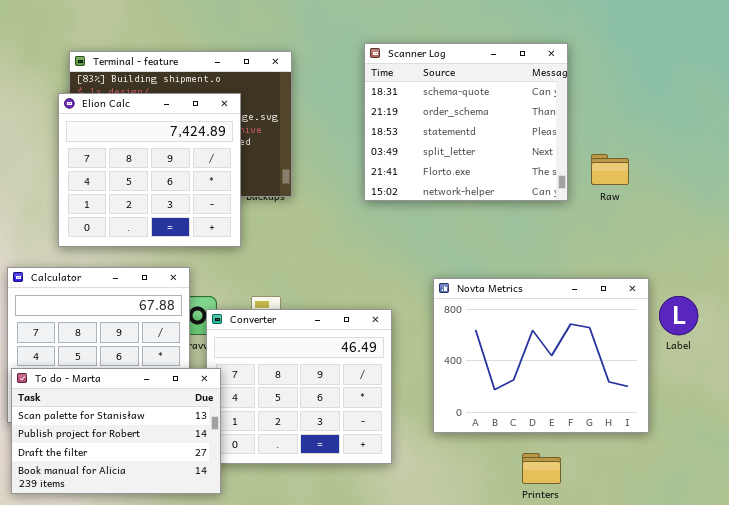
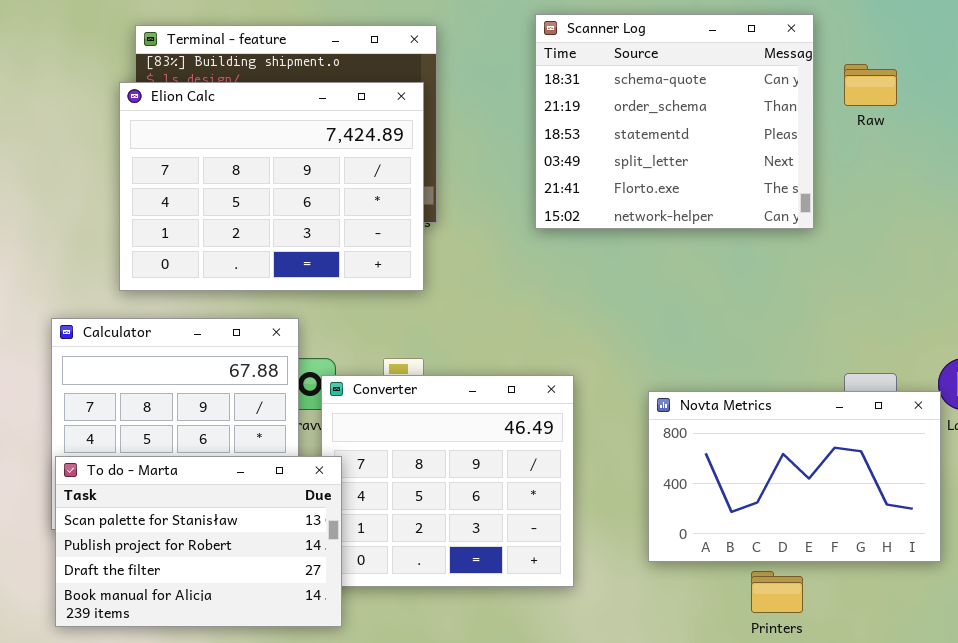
Elion Calc: [58,93,241,247] -> [119,82,424,291], resized
Raw: [591,154,629,185] -> [844,64,897,106], moved
Novta Metrics: [433,278,649,433] -> [648,391,941,562], moved, resized

